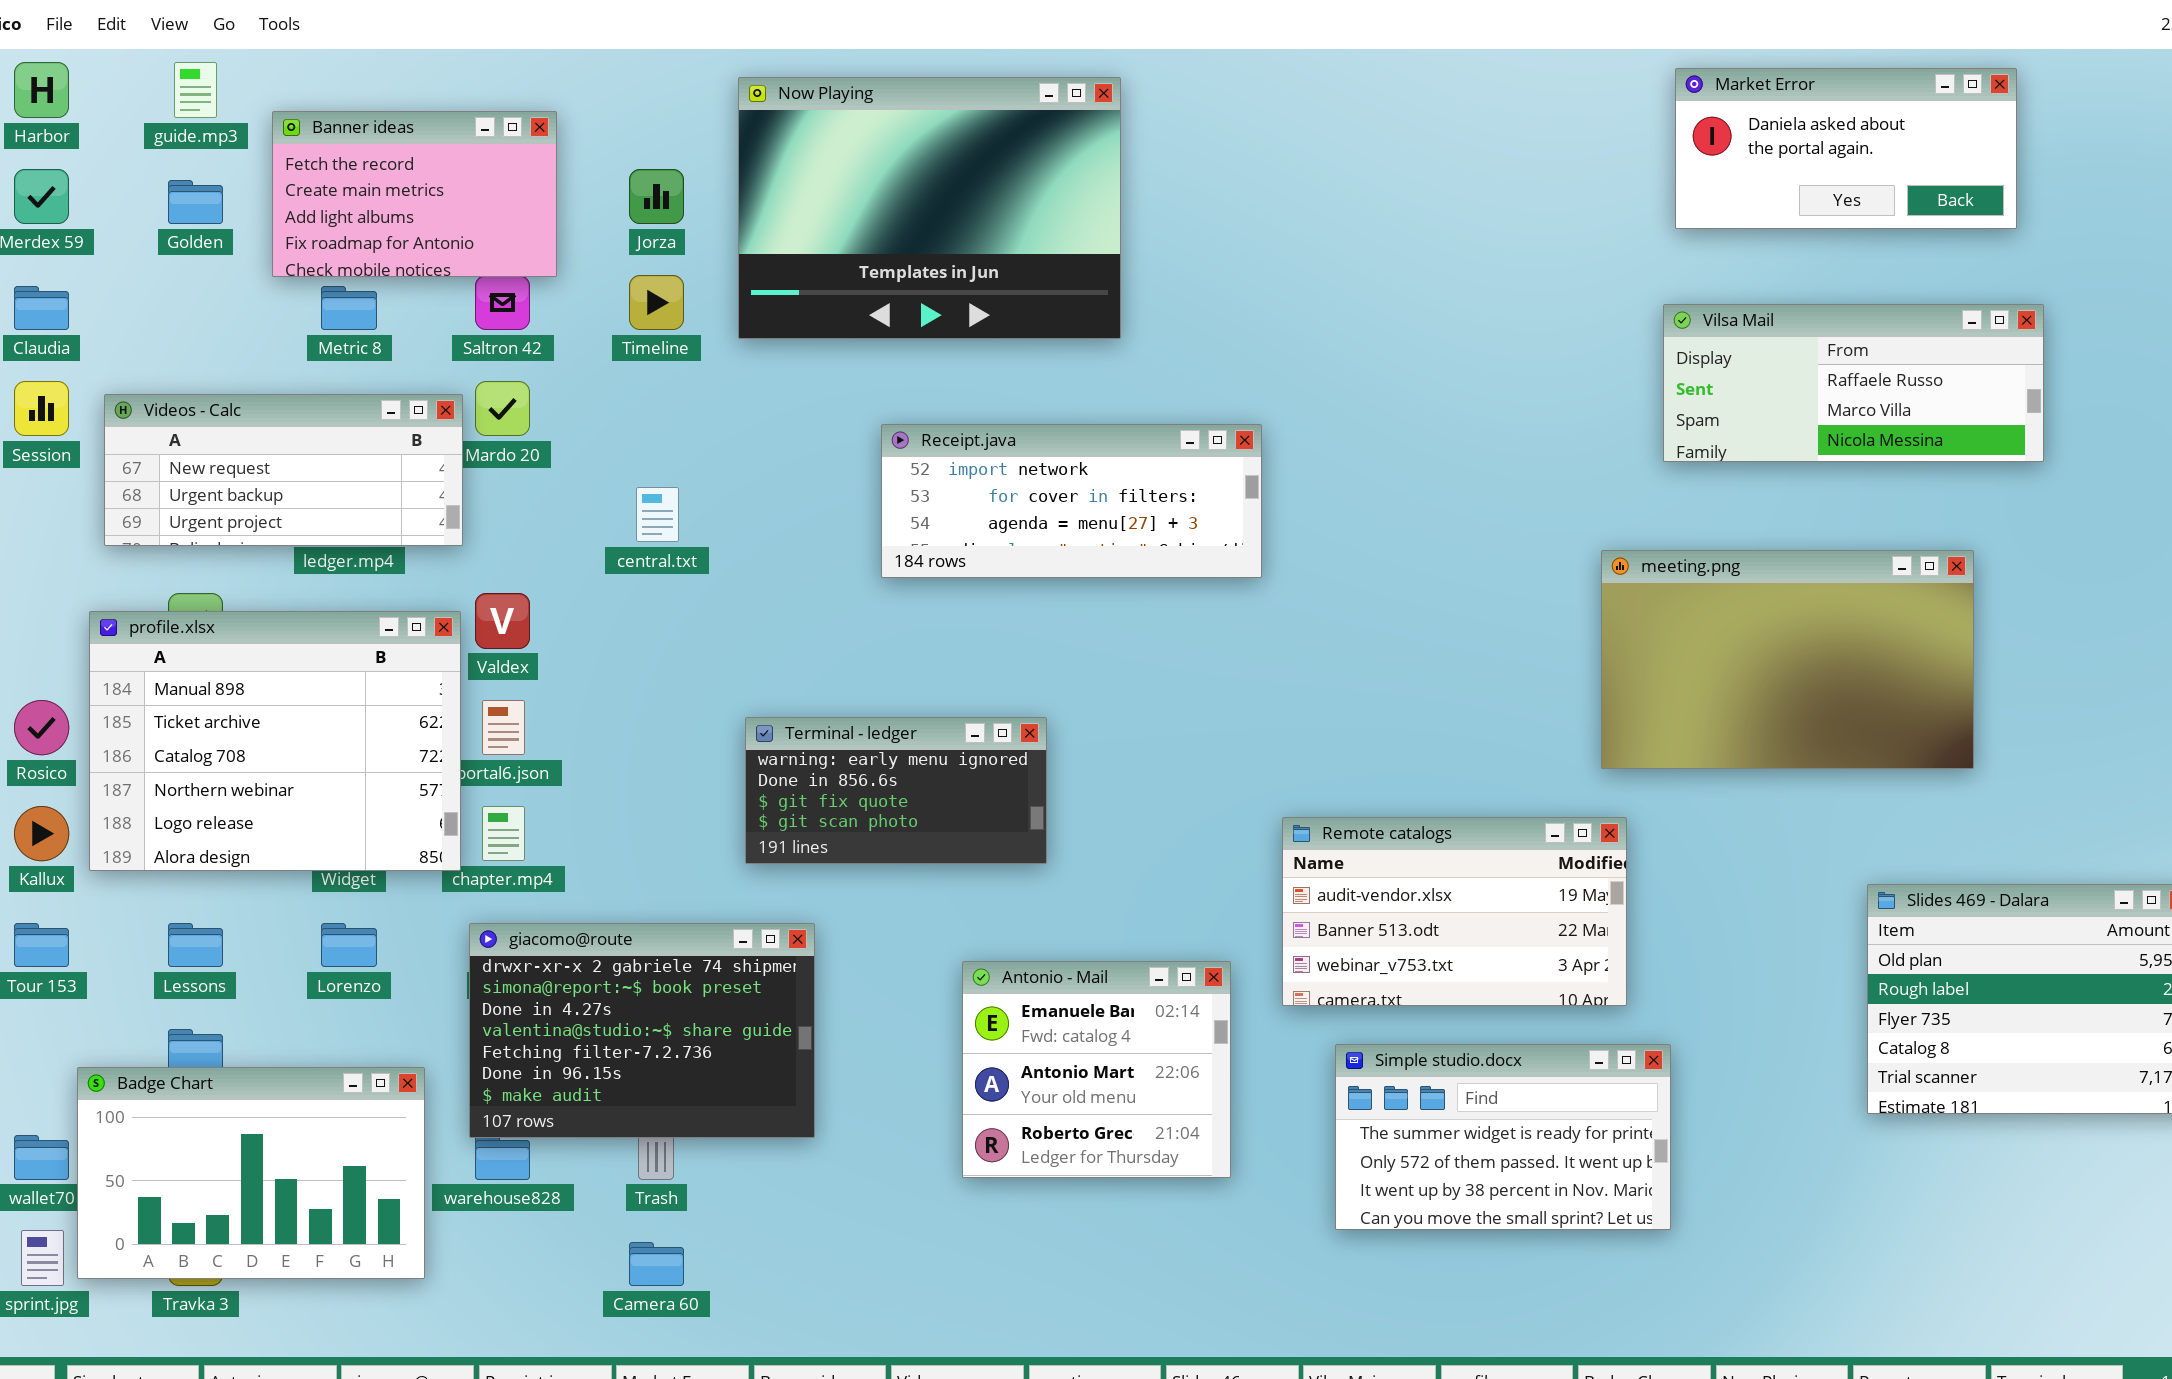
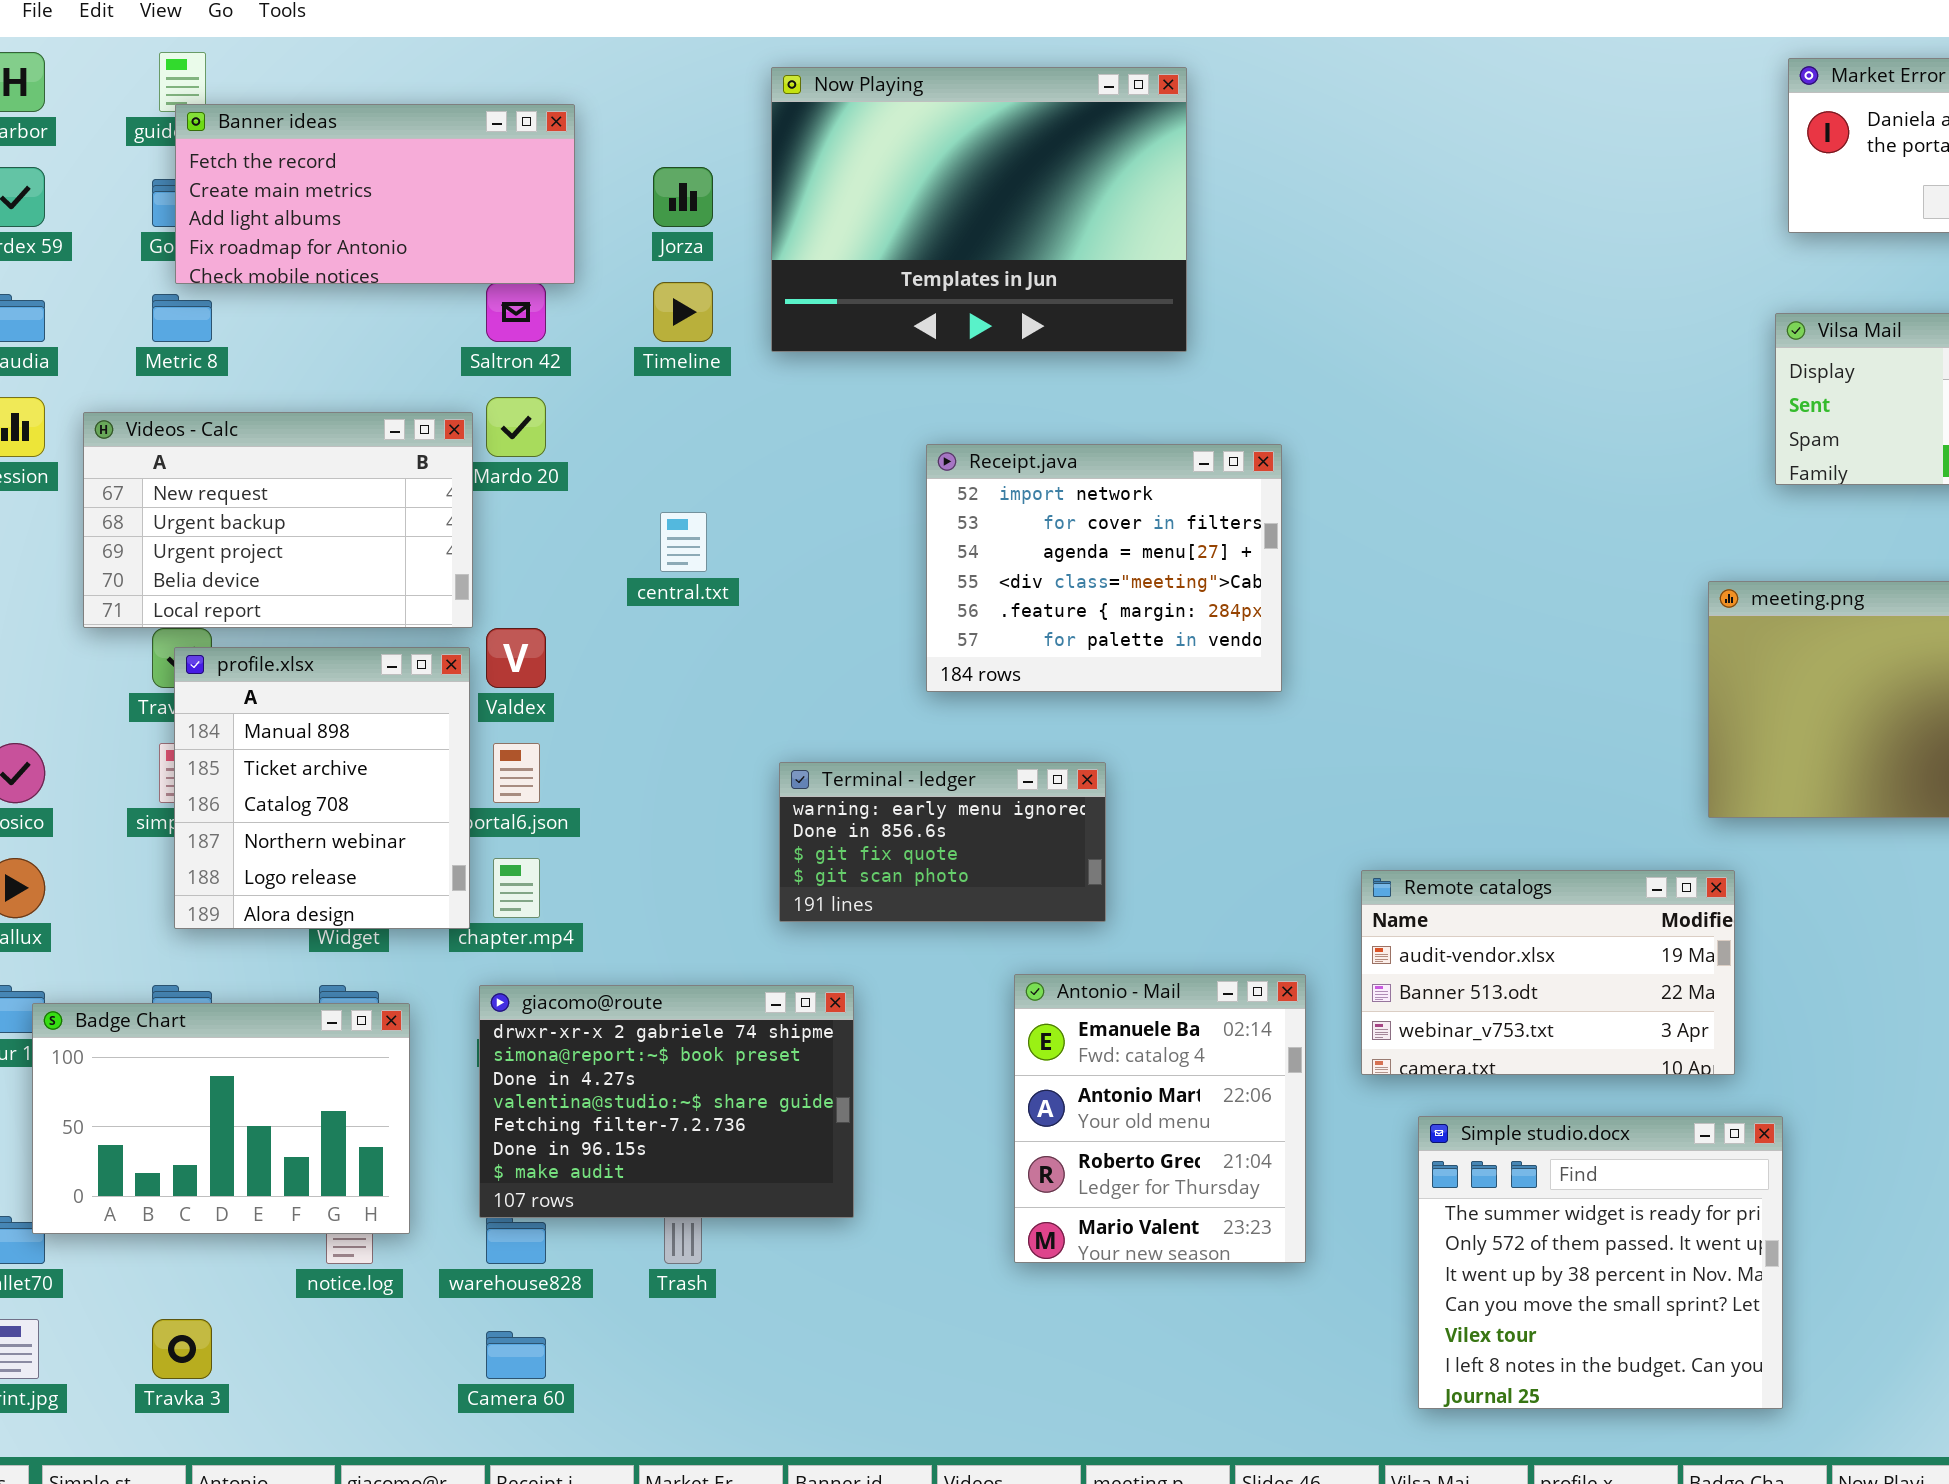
Banner ideas: [272,111,557,277] -> [175,104,575,284], resized
Metric 8: [321,286,377,330] -> [152,294,212,342], moved
Videos - Calc: [104,394,463,546] -> [83,412,473,628], resized
Receipt.java: [881,424,1262,578] -> [926,444,1282,692], resized
profile.xlsx: [89,611,461,871] -> [174,647,470,929], resized
Antonio - Mail: [962,961,1231,1178] -> [1014,974,1306,1263], resized
Simple studio.docx: [1335,1044,1671,1230] -> [1418,1116,1783,1409], resized
Badge Chart: [77,1067,425,1279] -> [32,1003,410,1234], moved
Camera 60: [629,1242,684,1286] -> [486,1331,546,1379], moved

